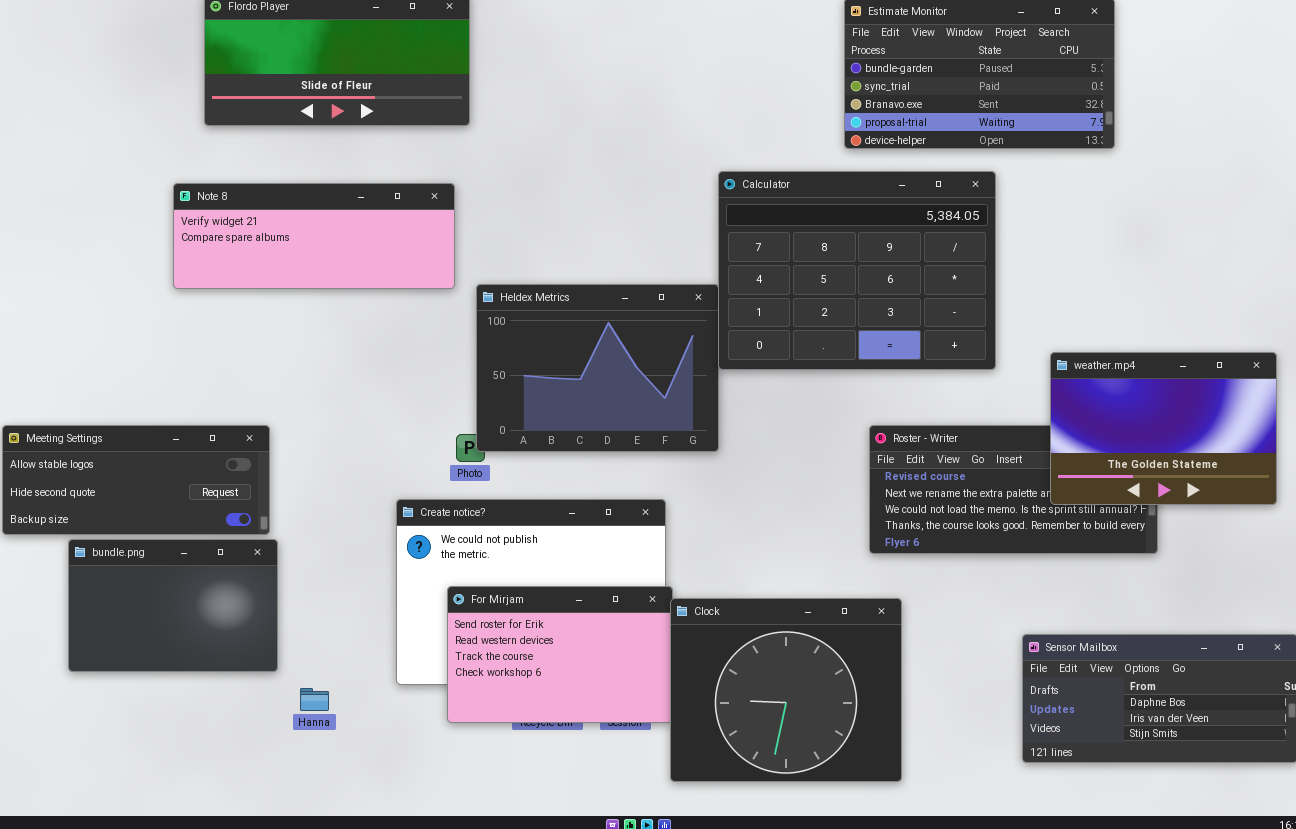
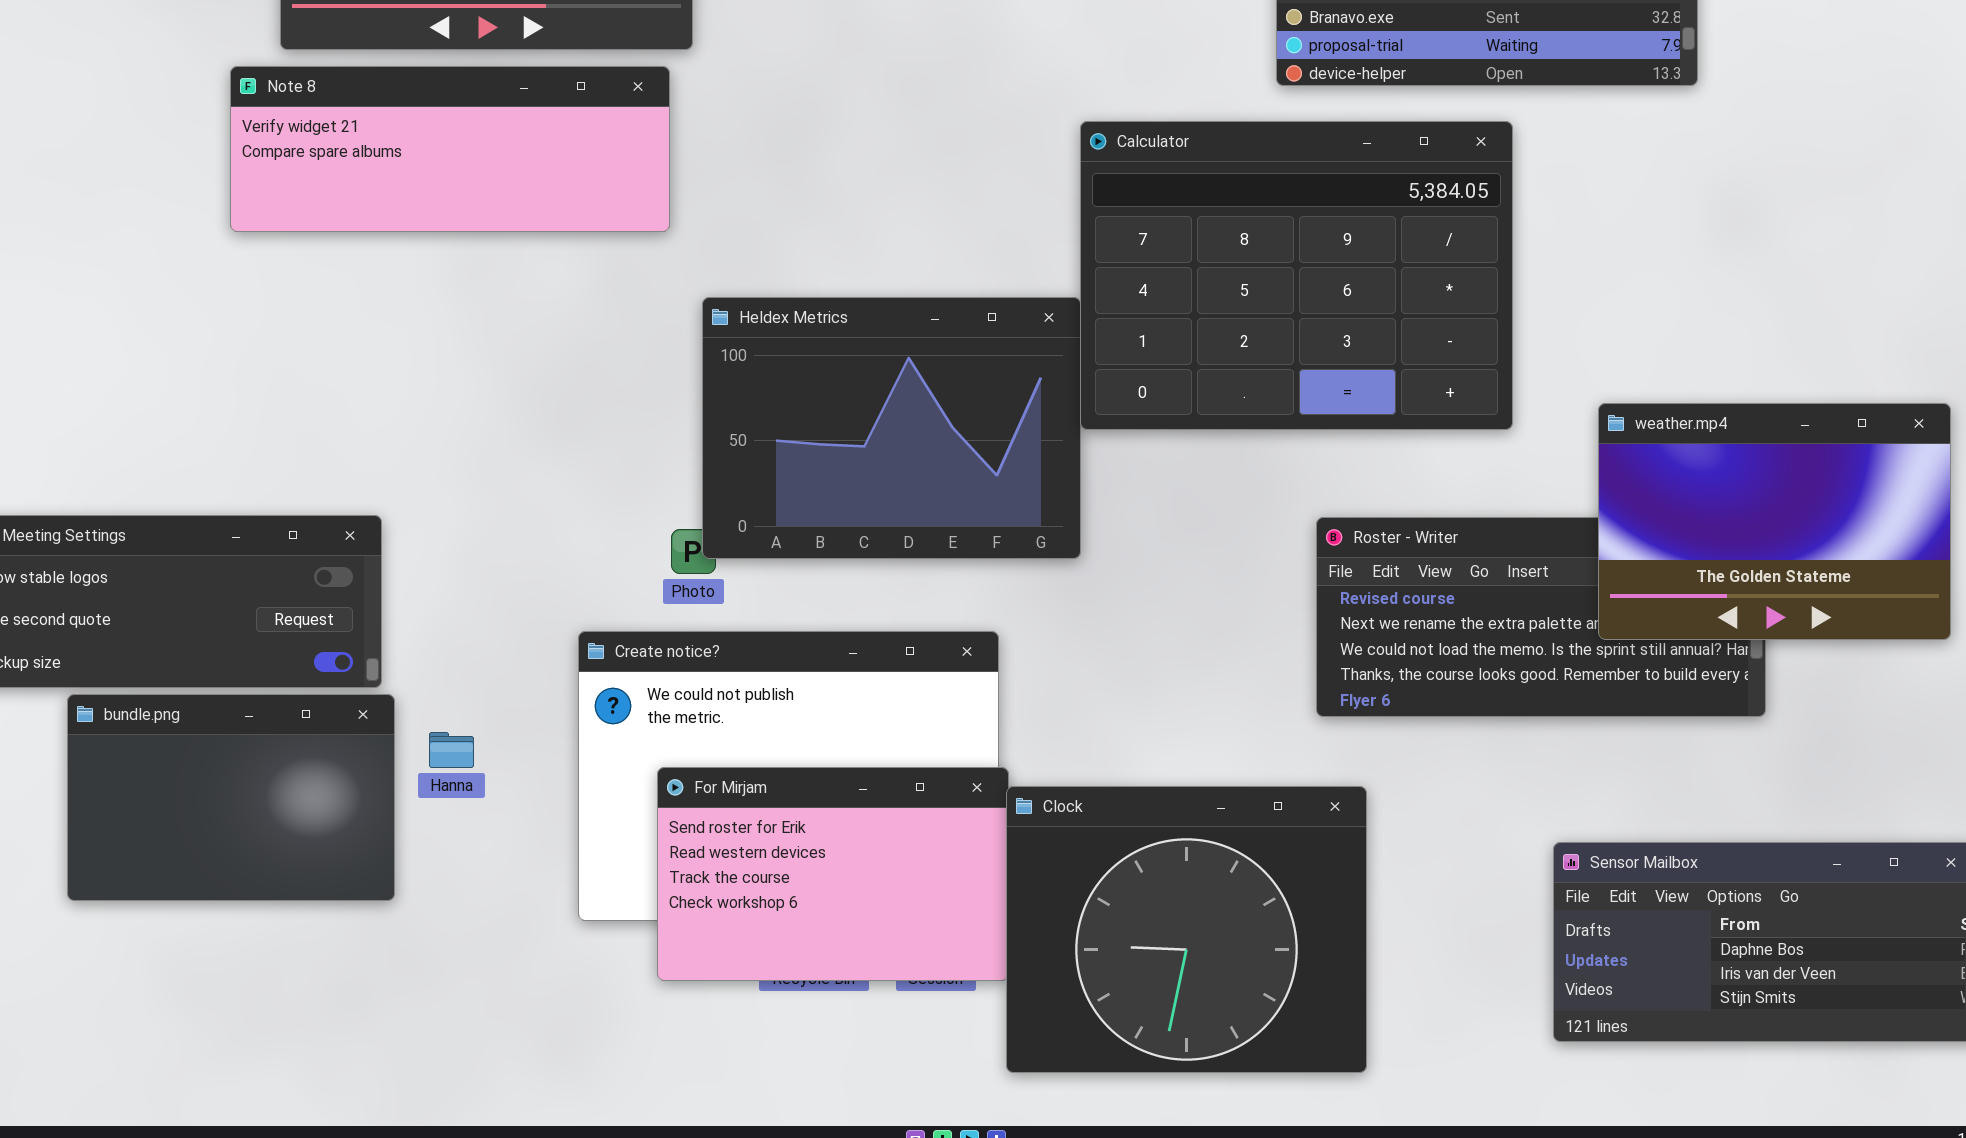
Note 8: [173,183,455,289] -> [230,66,670,232], moved
Hanna: [300,688,329,711] -> [429,732,474,768], moved

